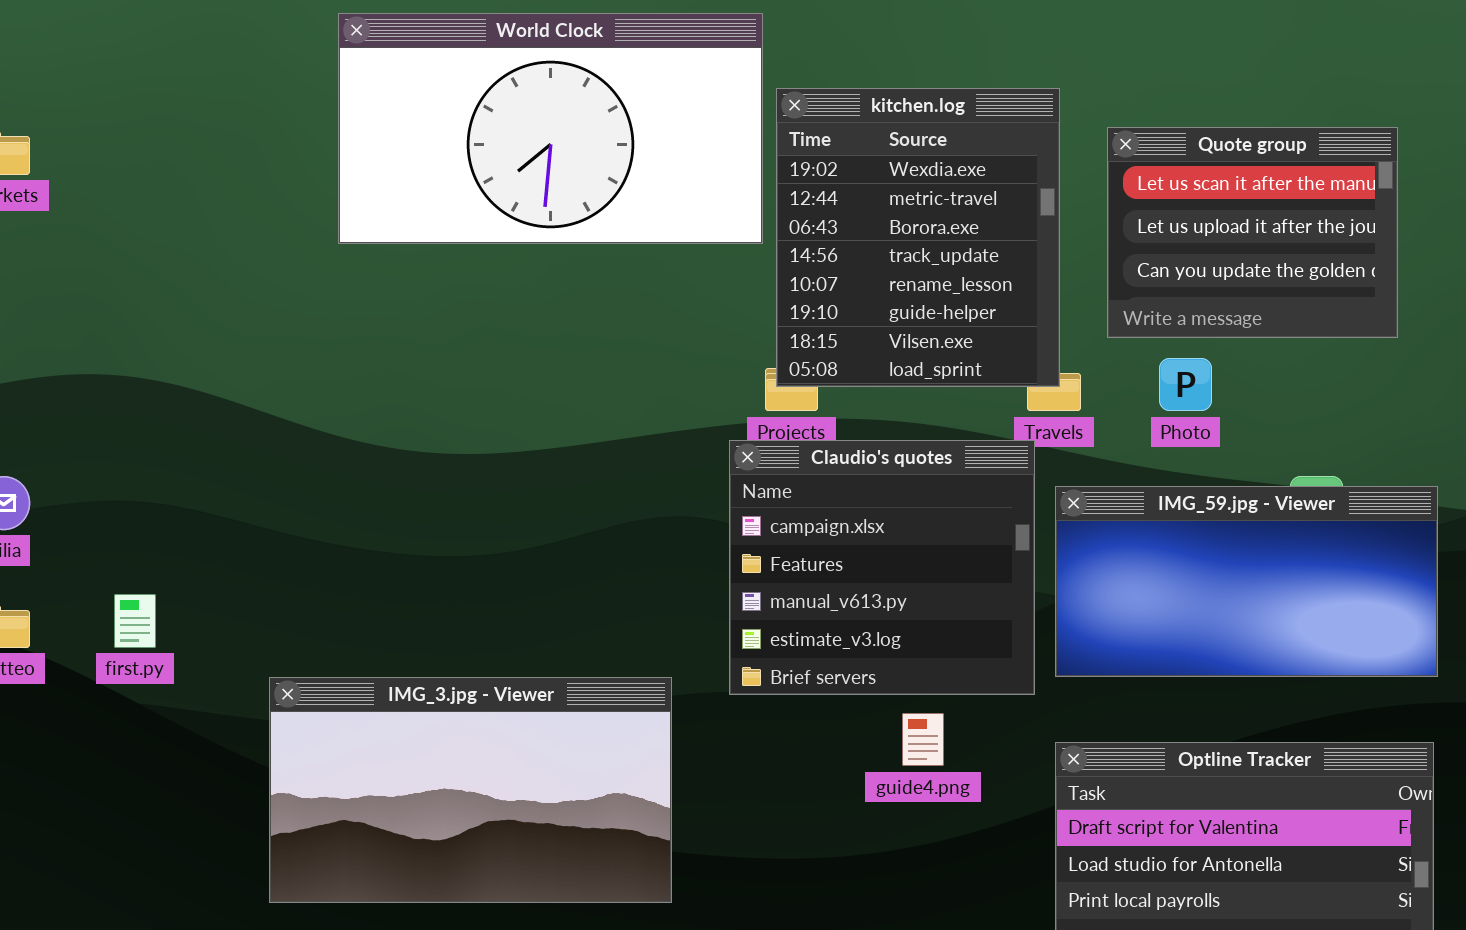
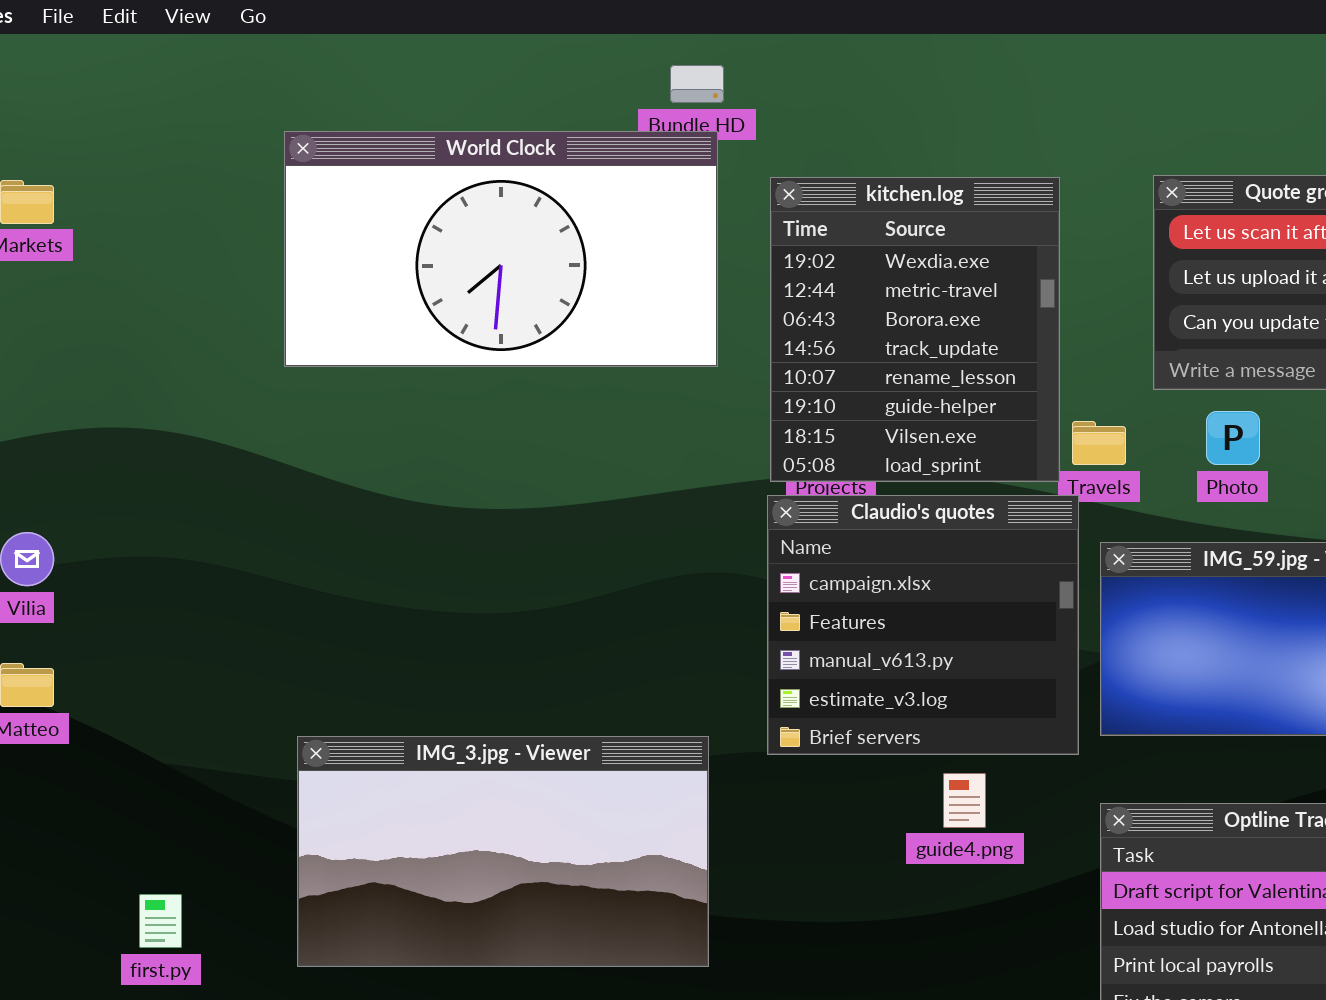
World Clock: [338,13,763,244] -> [284,131,718,367], moved
kitchen.log: [776,88,1060,387] -> [770,177,1060,482], moved
first.py: [114,594,156,648] -> [139,894,182,948], moved

